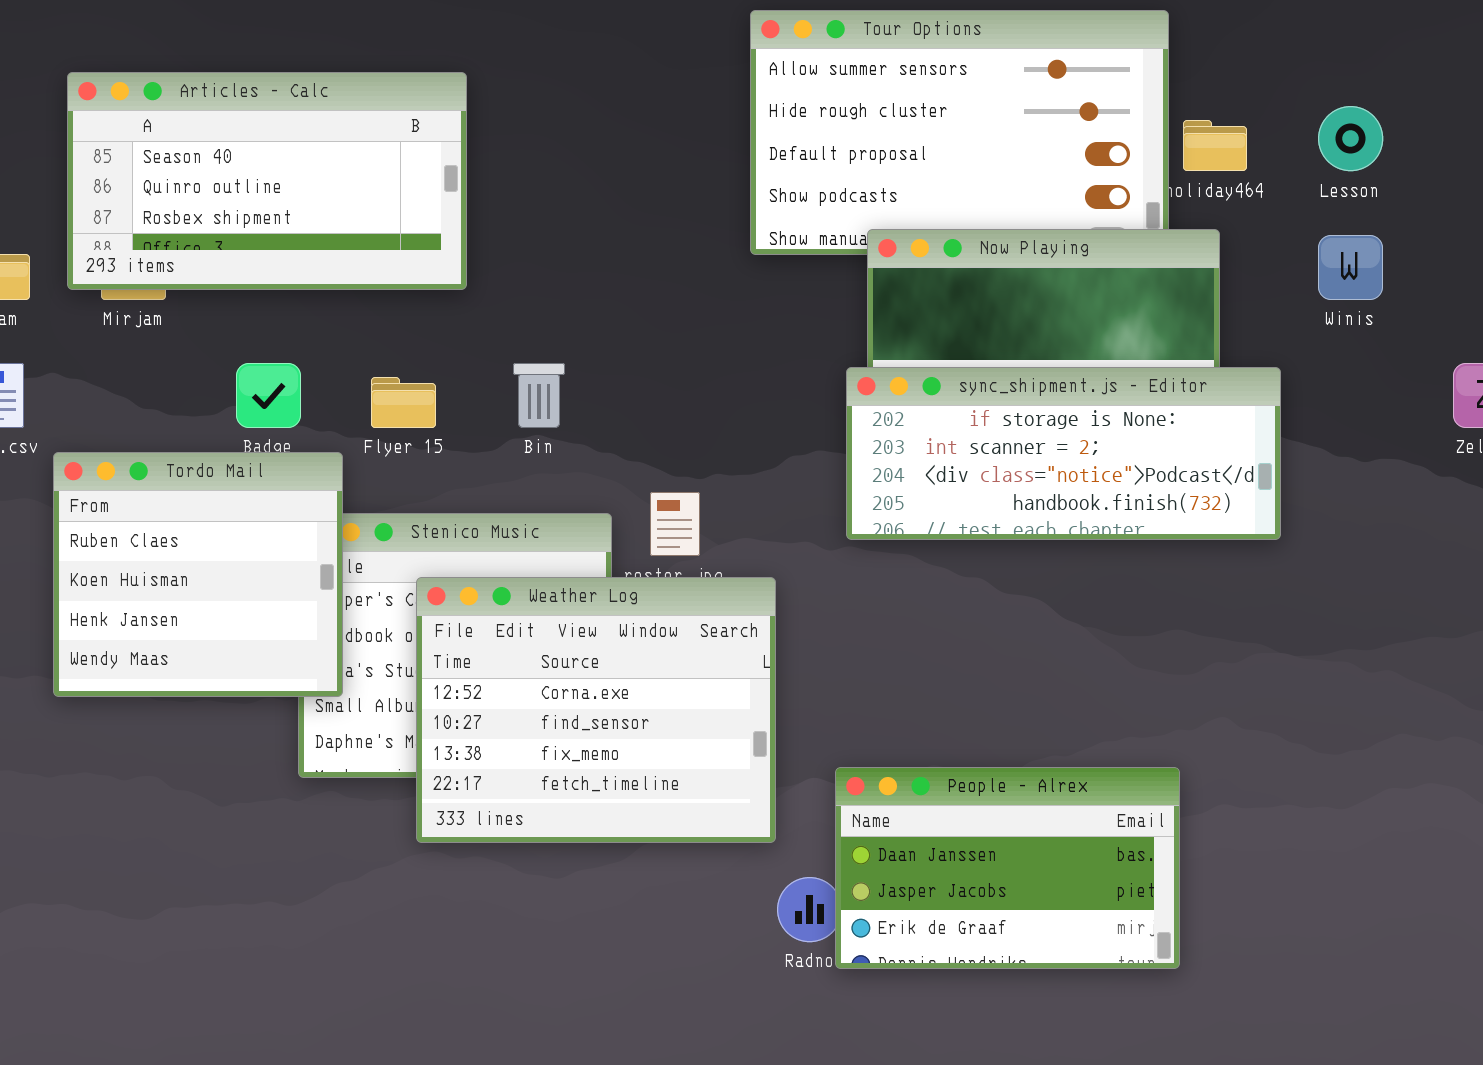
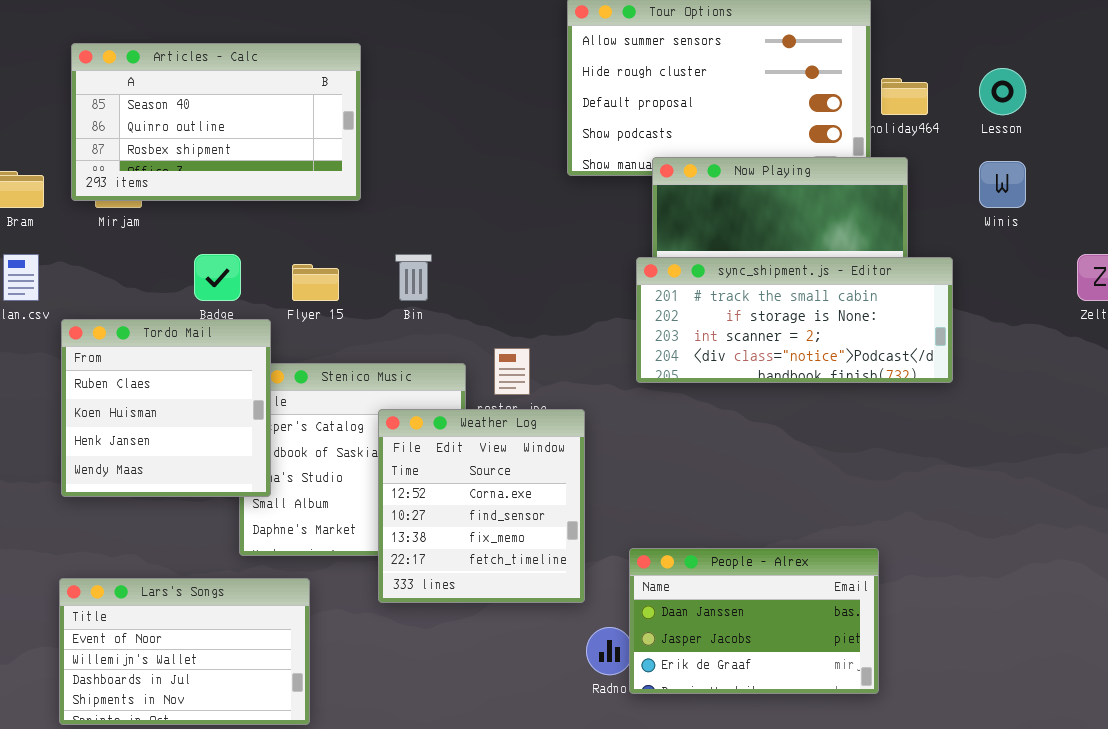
sync_shipment.js - Editor: [846,367,1281,540] -> [636,257,953,383], scrolled up 1 row
Weather Log: [416,577,776,843] -> [378,409,585,603], resized
Lars's Songs: none -> [59,578,310,725], opened

